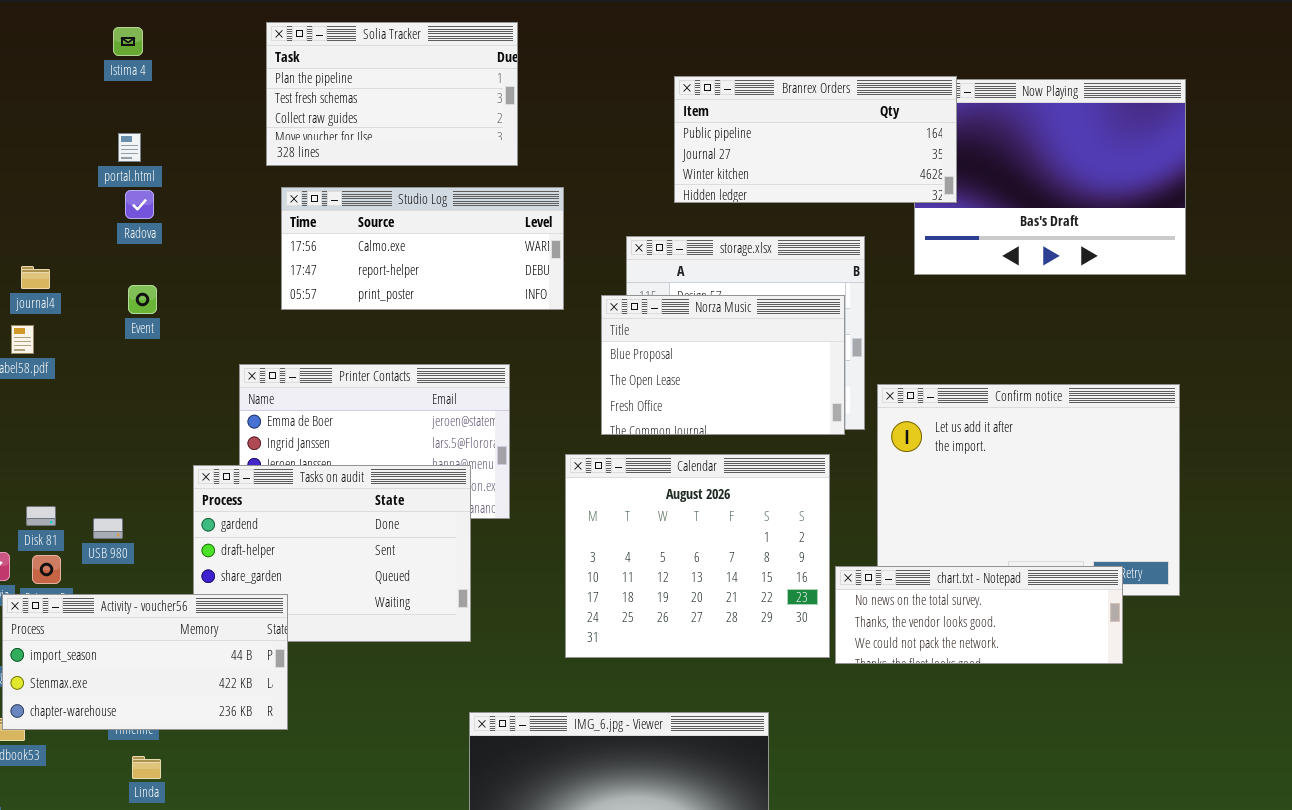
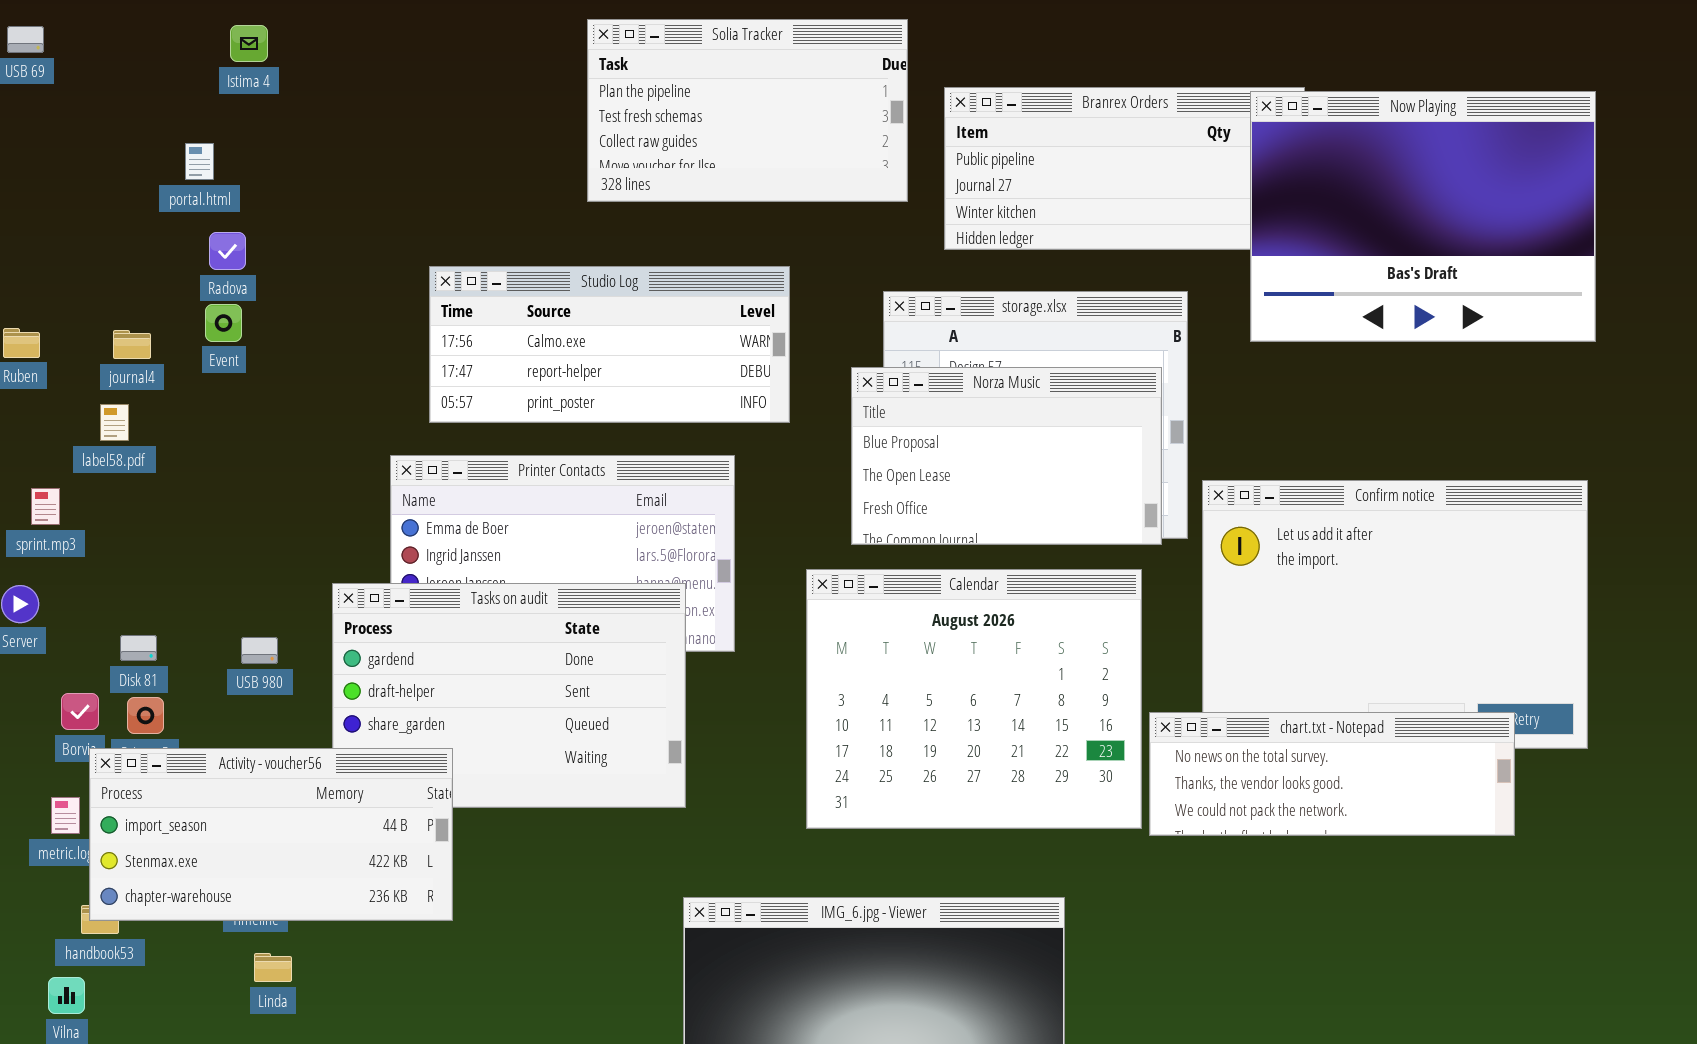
Solia Tracker: [266,22,518,166] -> [587,19,908,202], moved
Now Playing: [914,79,1186,275] -> [1250,91,1596,342], raised
portal.html: [118,133,141,162] -> [185,143,214,180], moved
Studio Log: [281,187,564,310] -> [429,266,790,423], moved
Radova: [125,190,154,219] -> [209,232,246,270], moved
Event: [128,285,157,314] -> [205,304,242,342], moved
USB 980: [93,518,123,539] -> [241,637,278,664], moved

